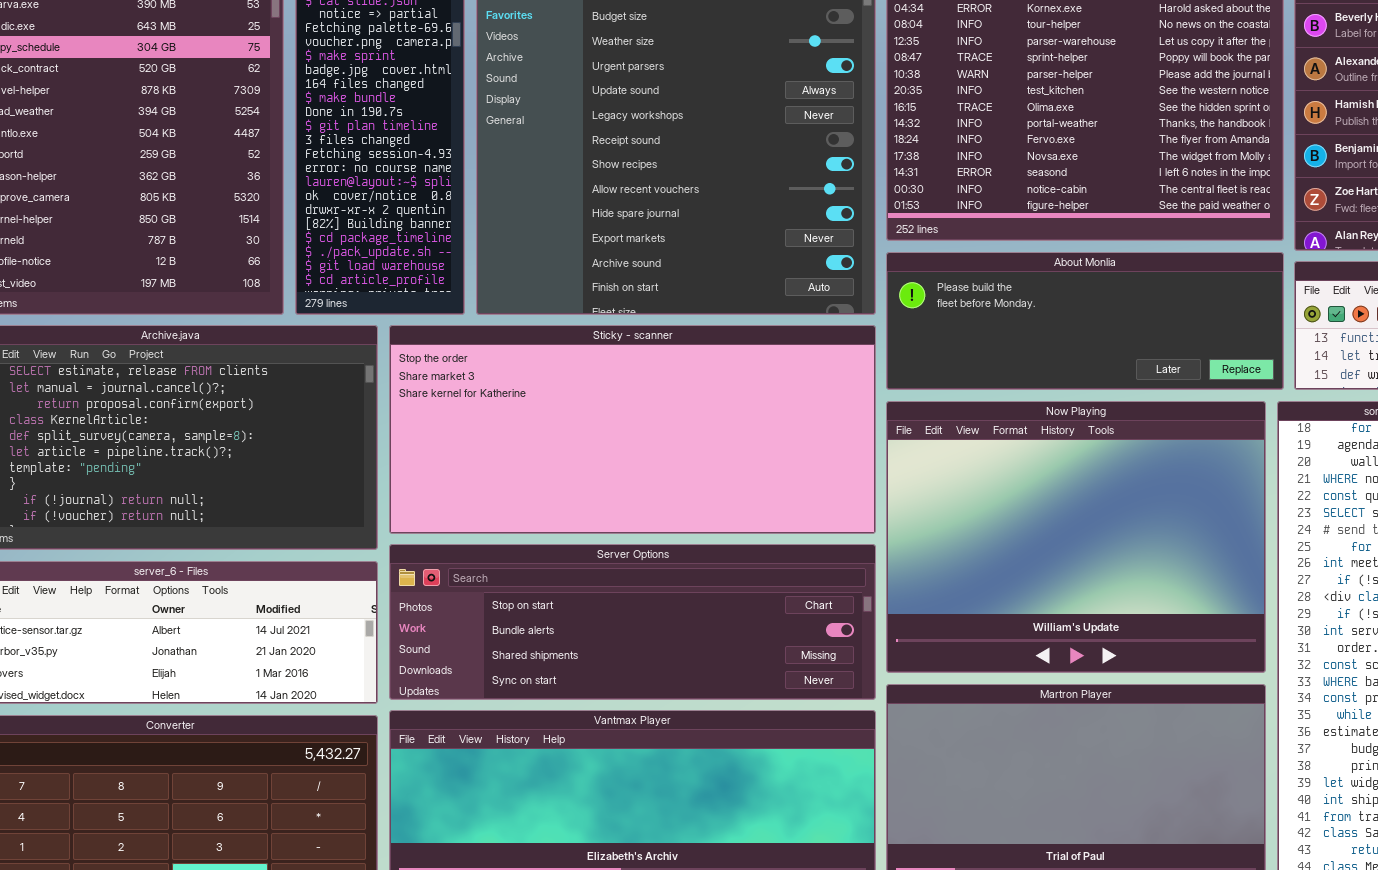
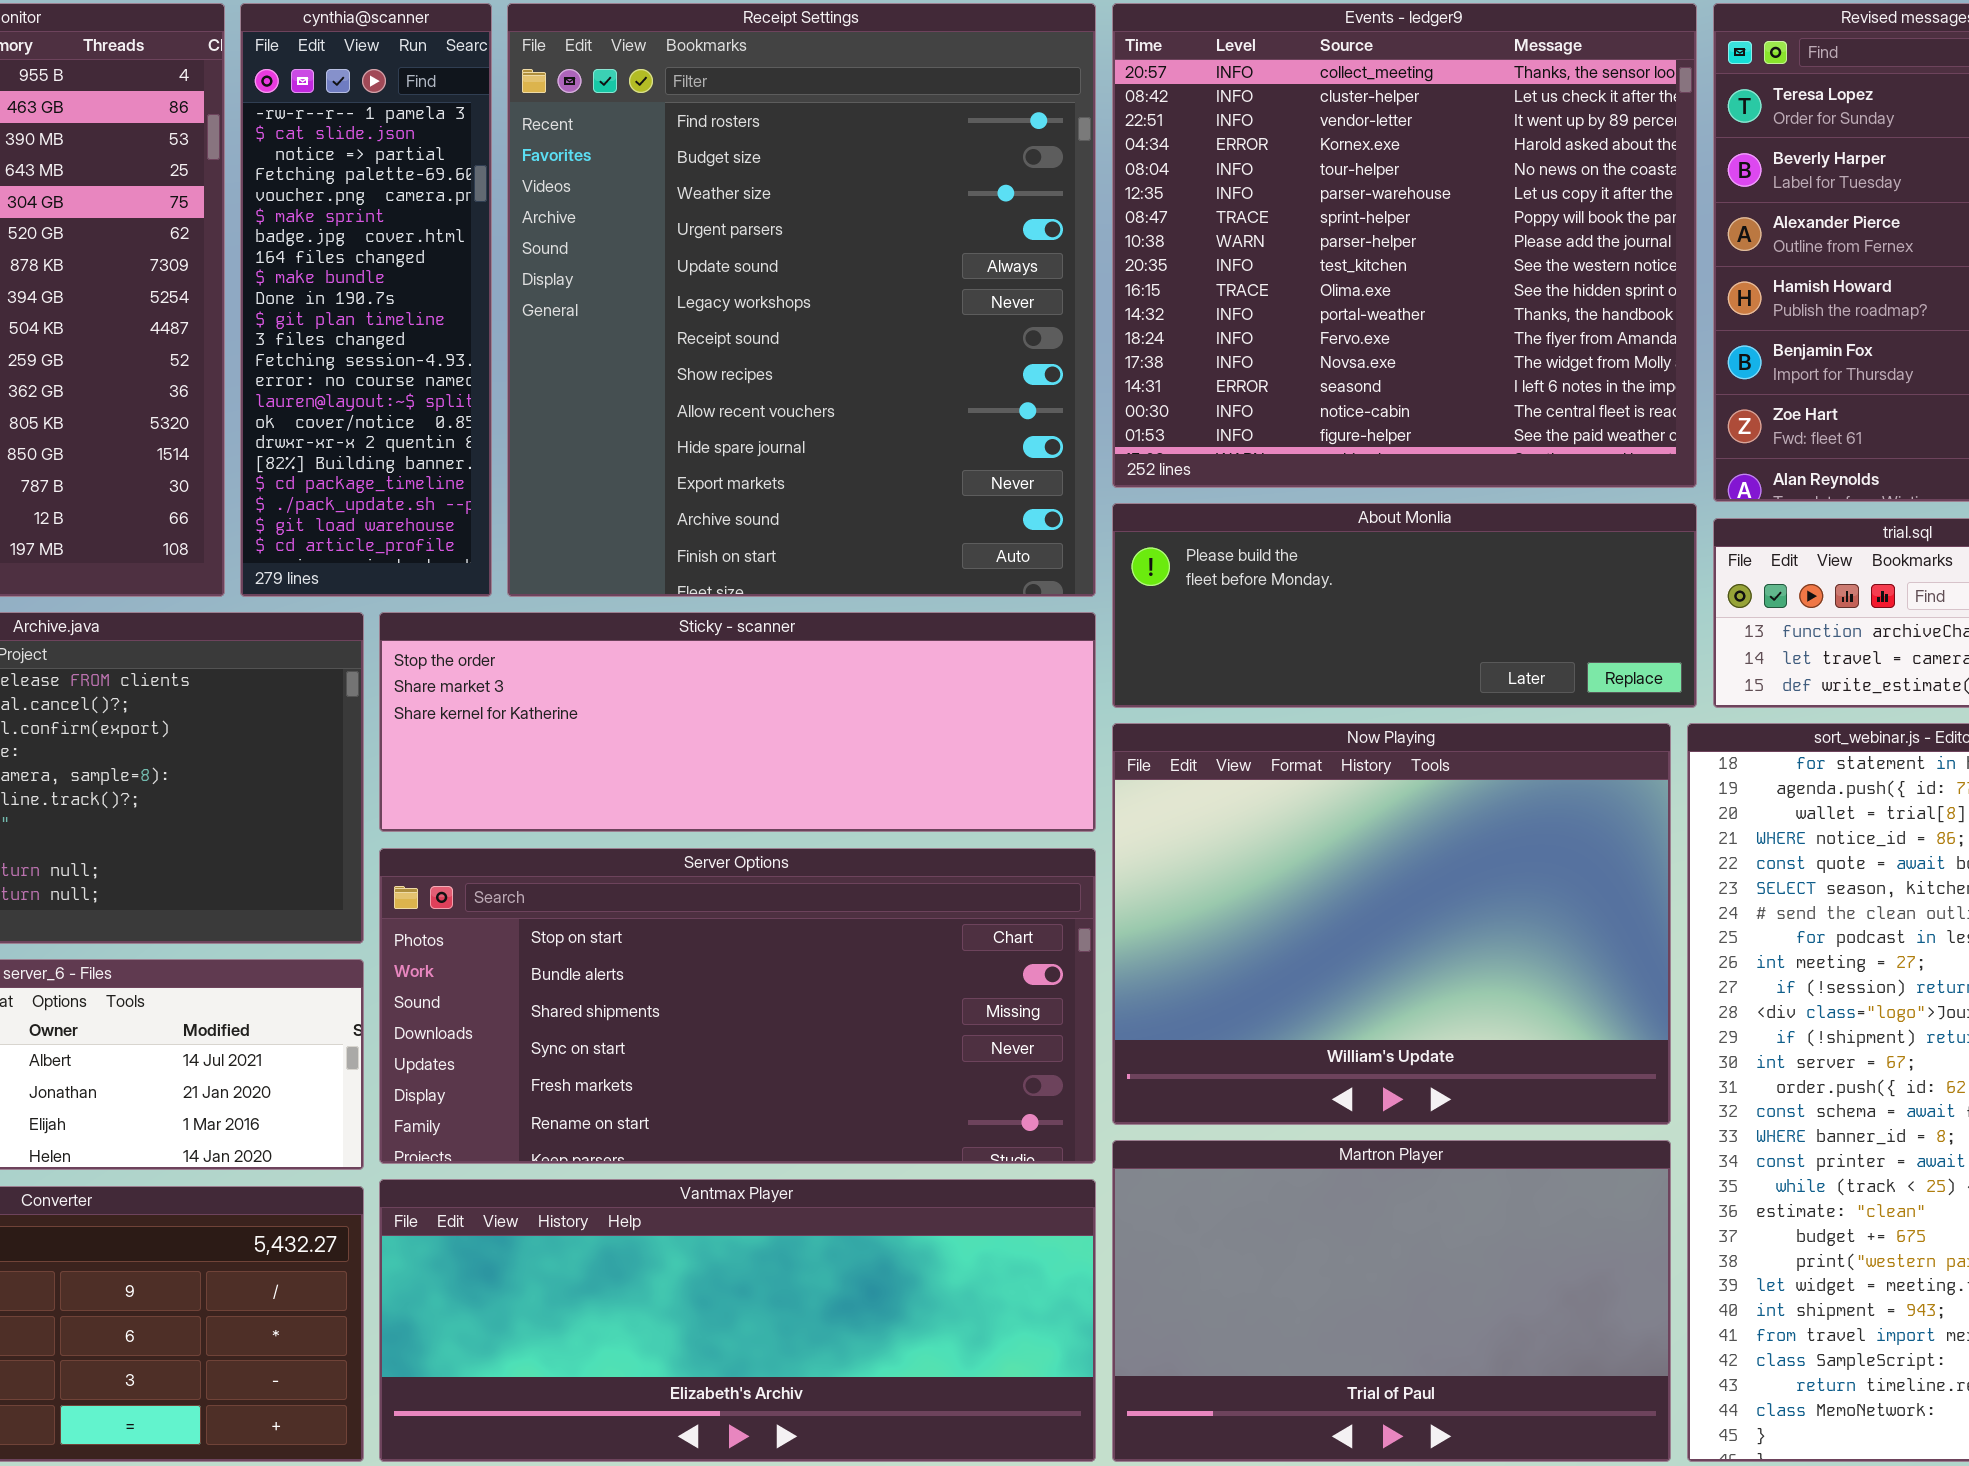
Sticky - scanner: [389,325,876,534] -> [379,612,1096,832], resized
Server Options: [389,544,876,700] -> [379,848,1096,1164], resized

